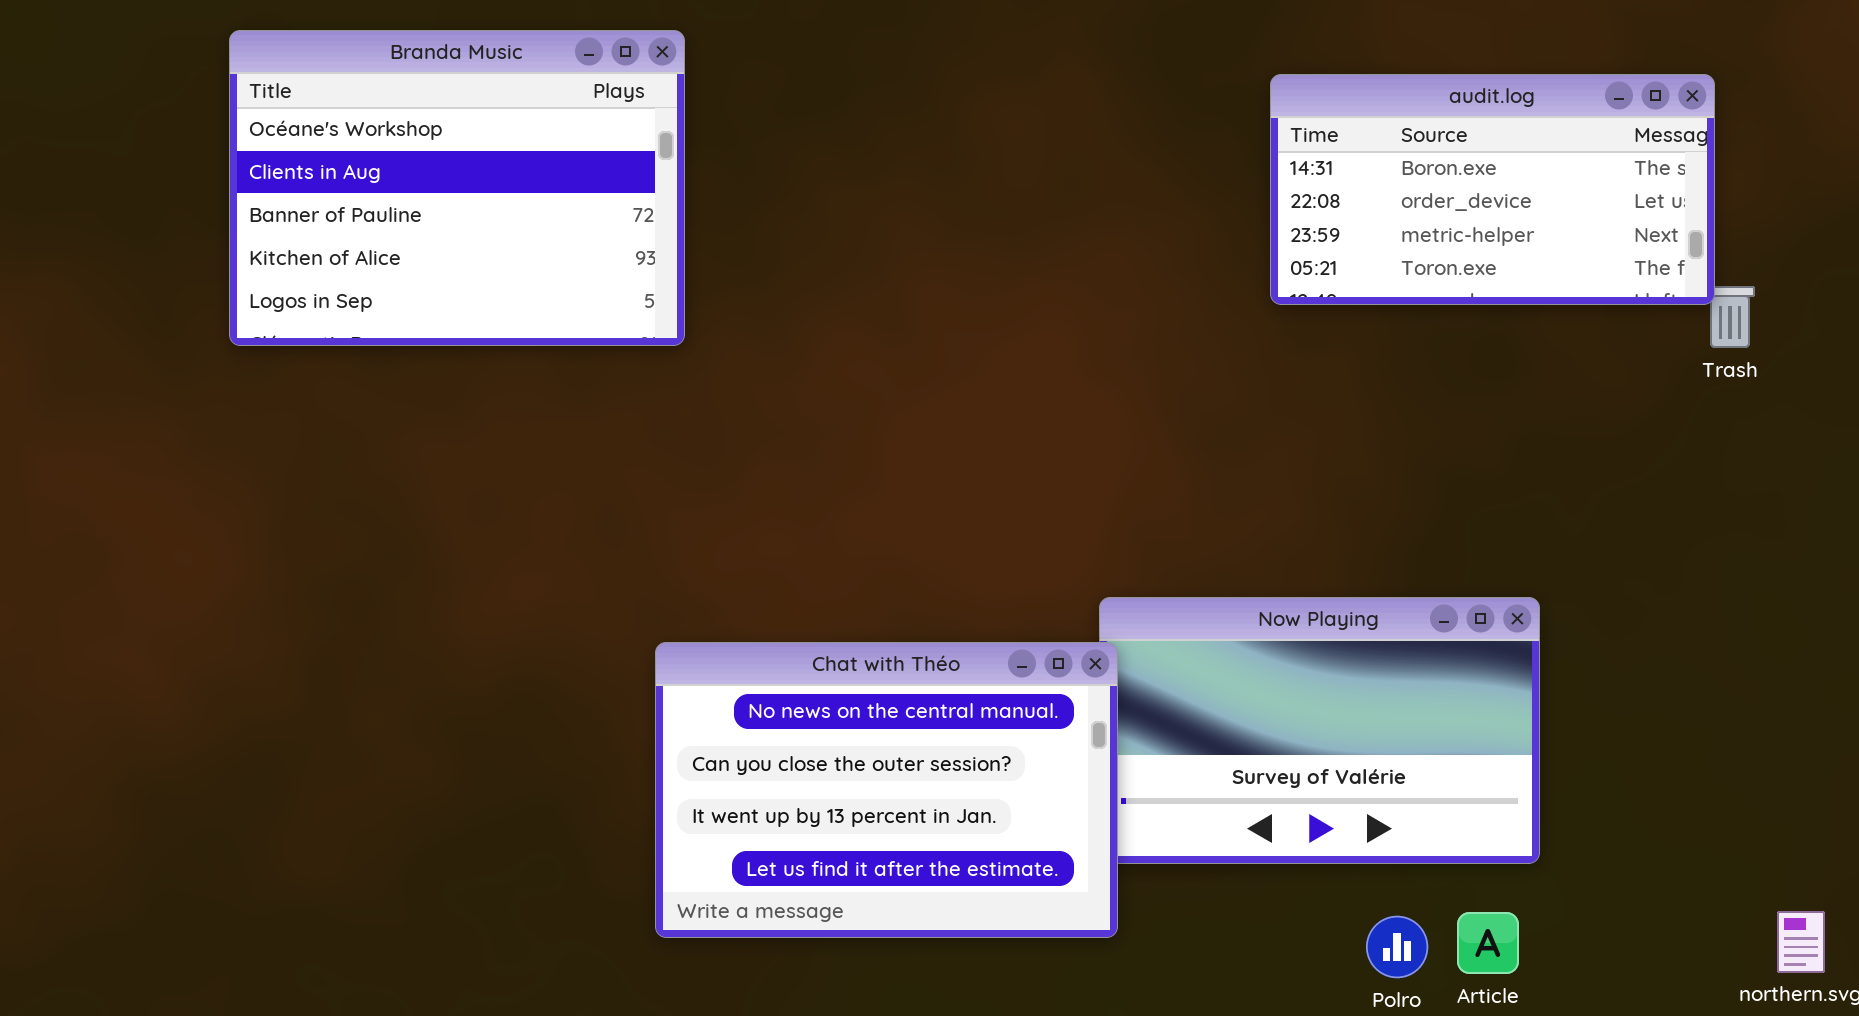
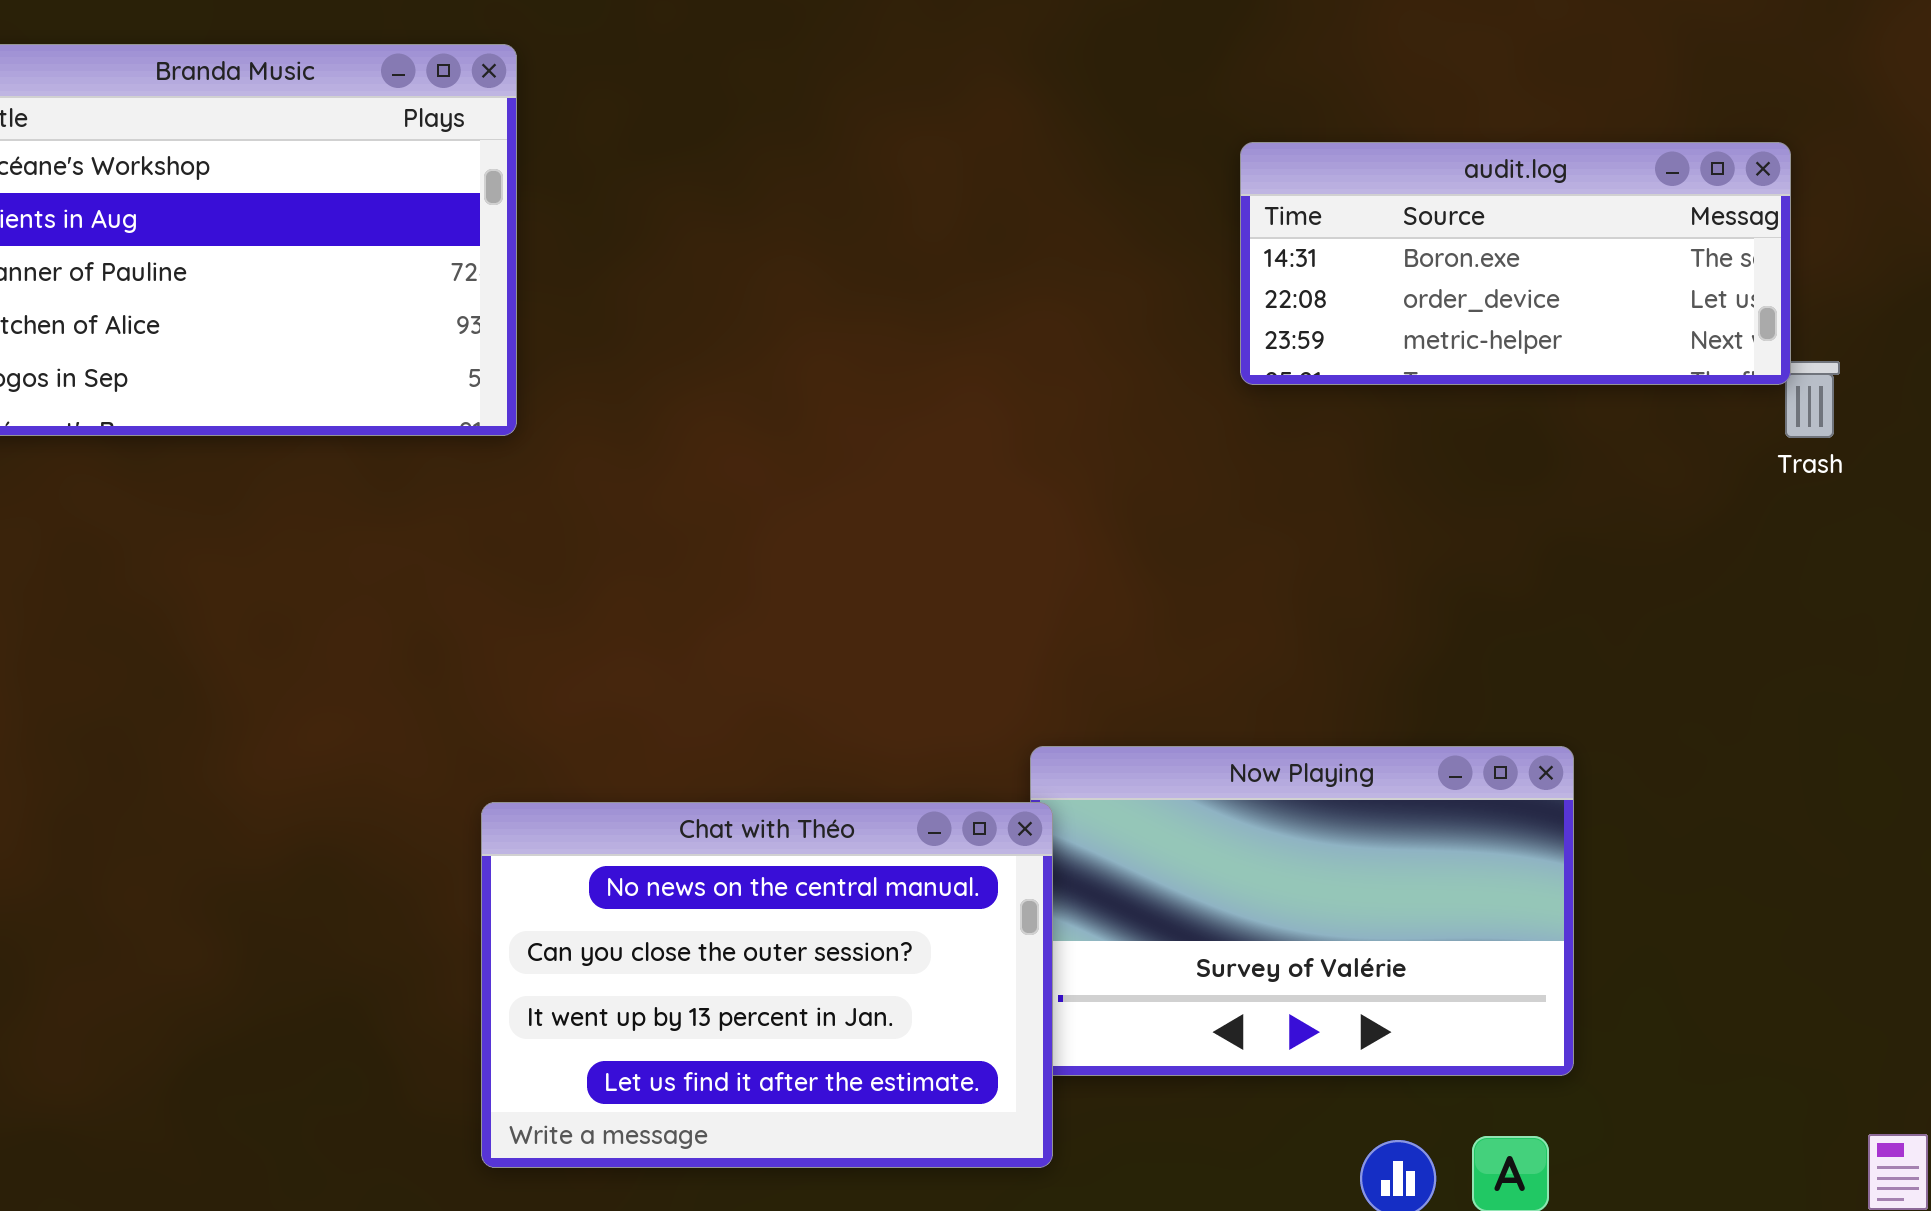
audit.log: [1270,74,1715,305] -> [1240,142,1791,385], resized

